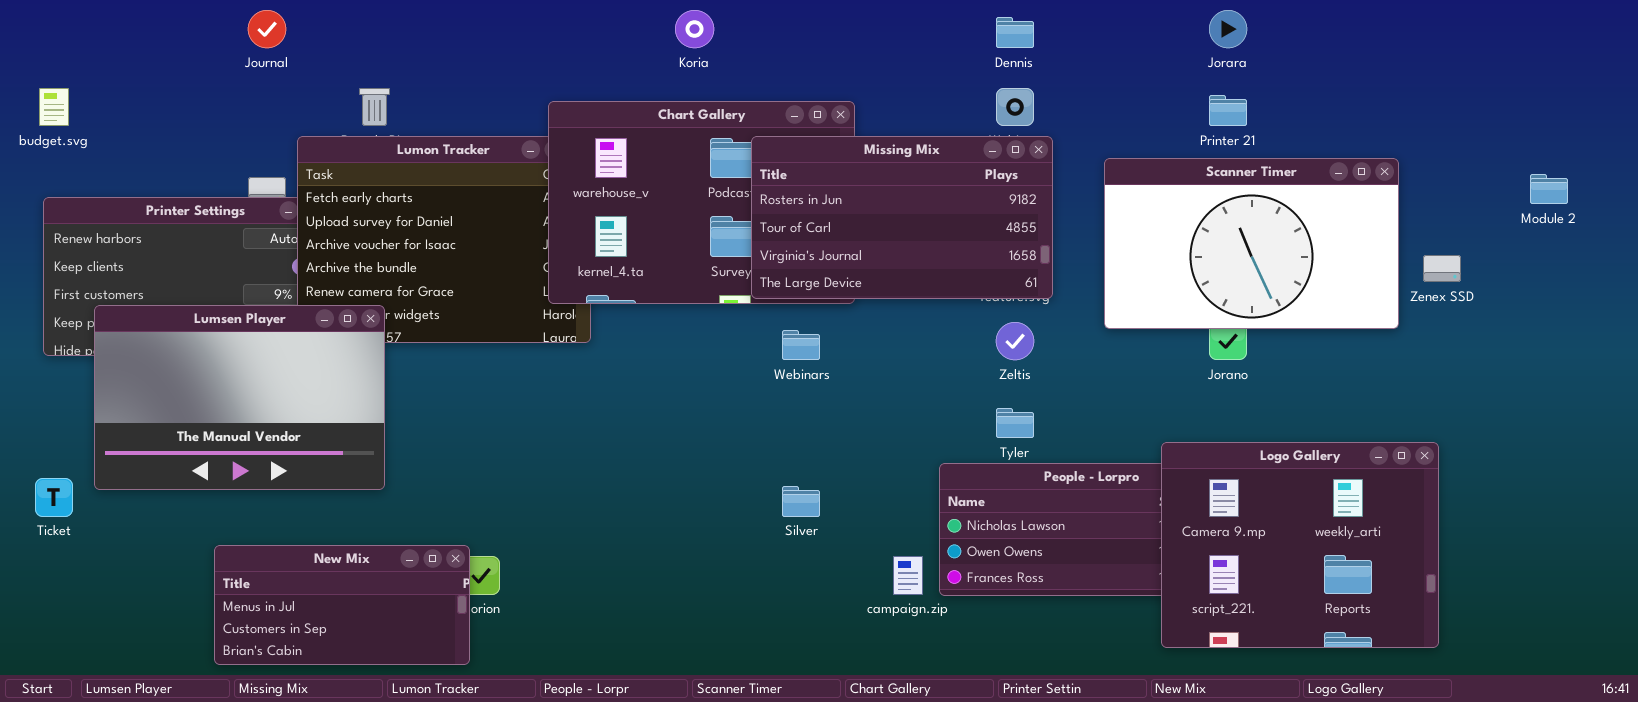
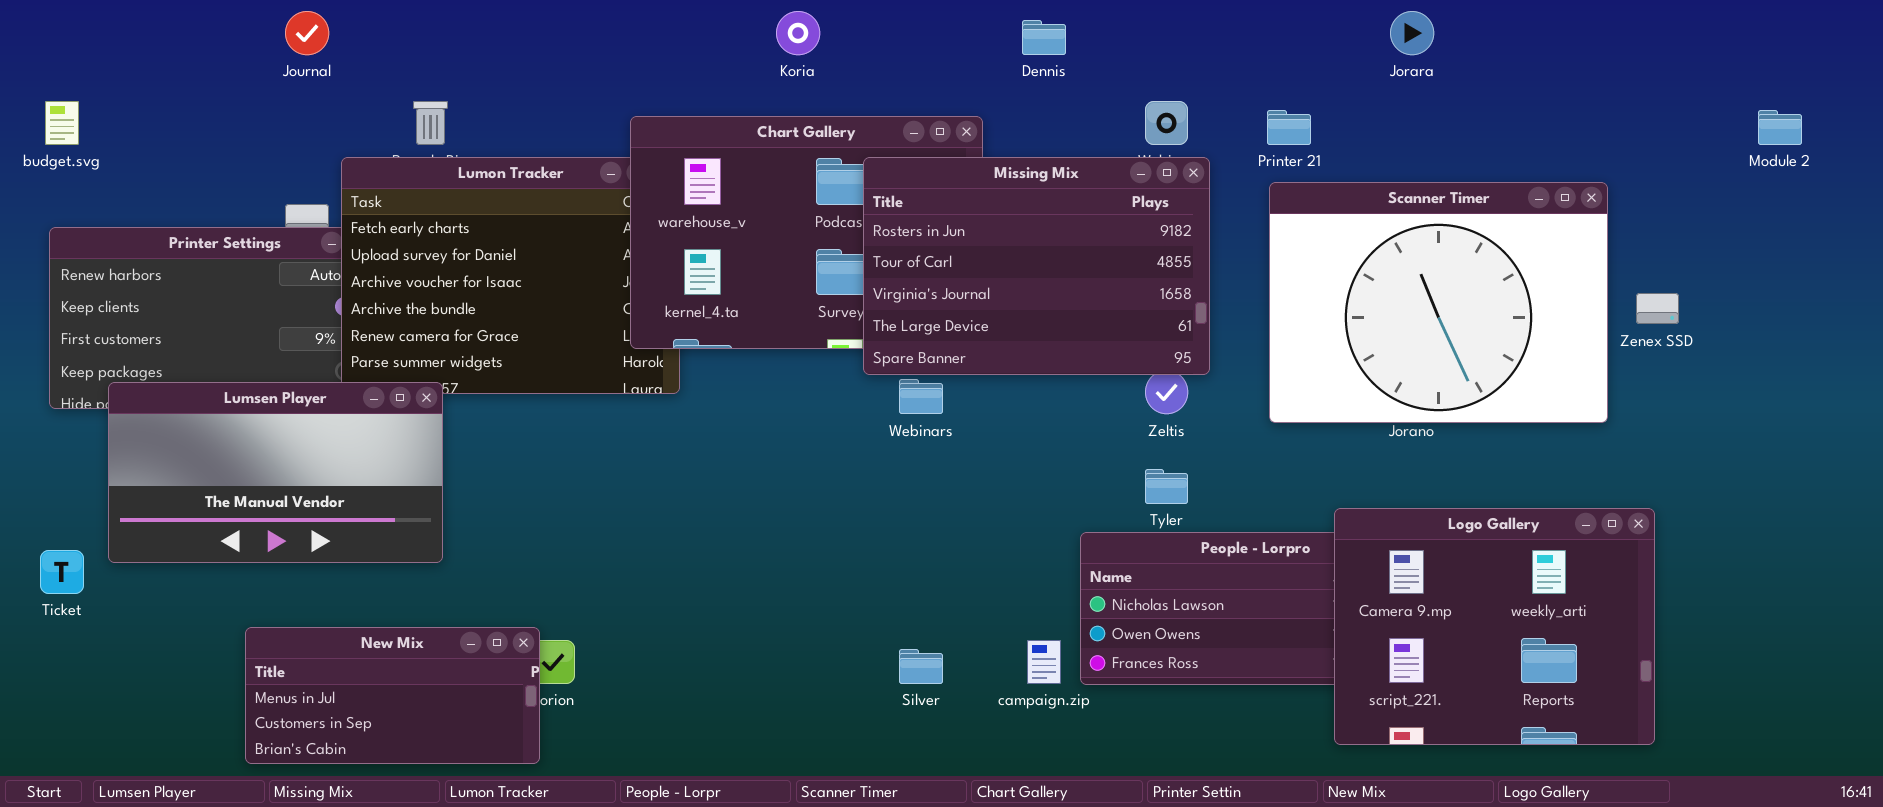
Dennis: [996,17,1034,48] -> [1022,20,1066,55], moved
Printer 21: [1209,95,1247,126] -> [1267,110,1311,145], moved
Missing Mix: [751,136,1053,299] -> [863,157,1210,375], resized
Scanner Timer: [1104,158,1399,329] -> [1269,182,1608,423], resized
Module 2: [1530,174,1568,204] -> [1758,110,1802,145], moved
Lumsen Player: [94,305,385,490] -> [108,382,443,563], resized
Silver: [782,486,820,517] -> [899,649,943,684], moved

